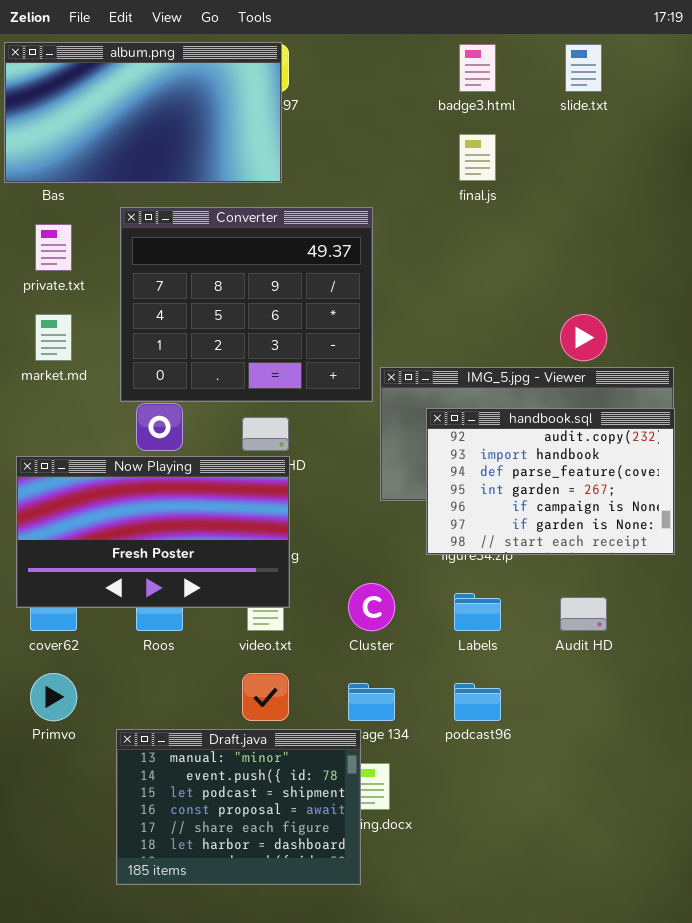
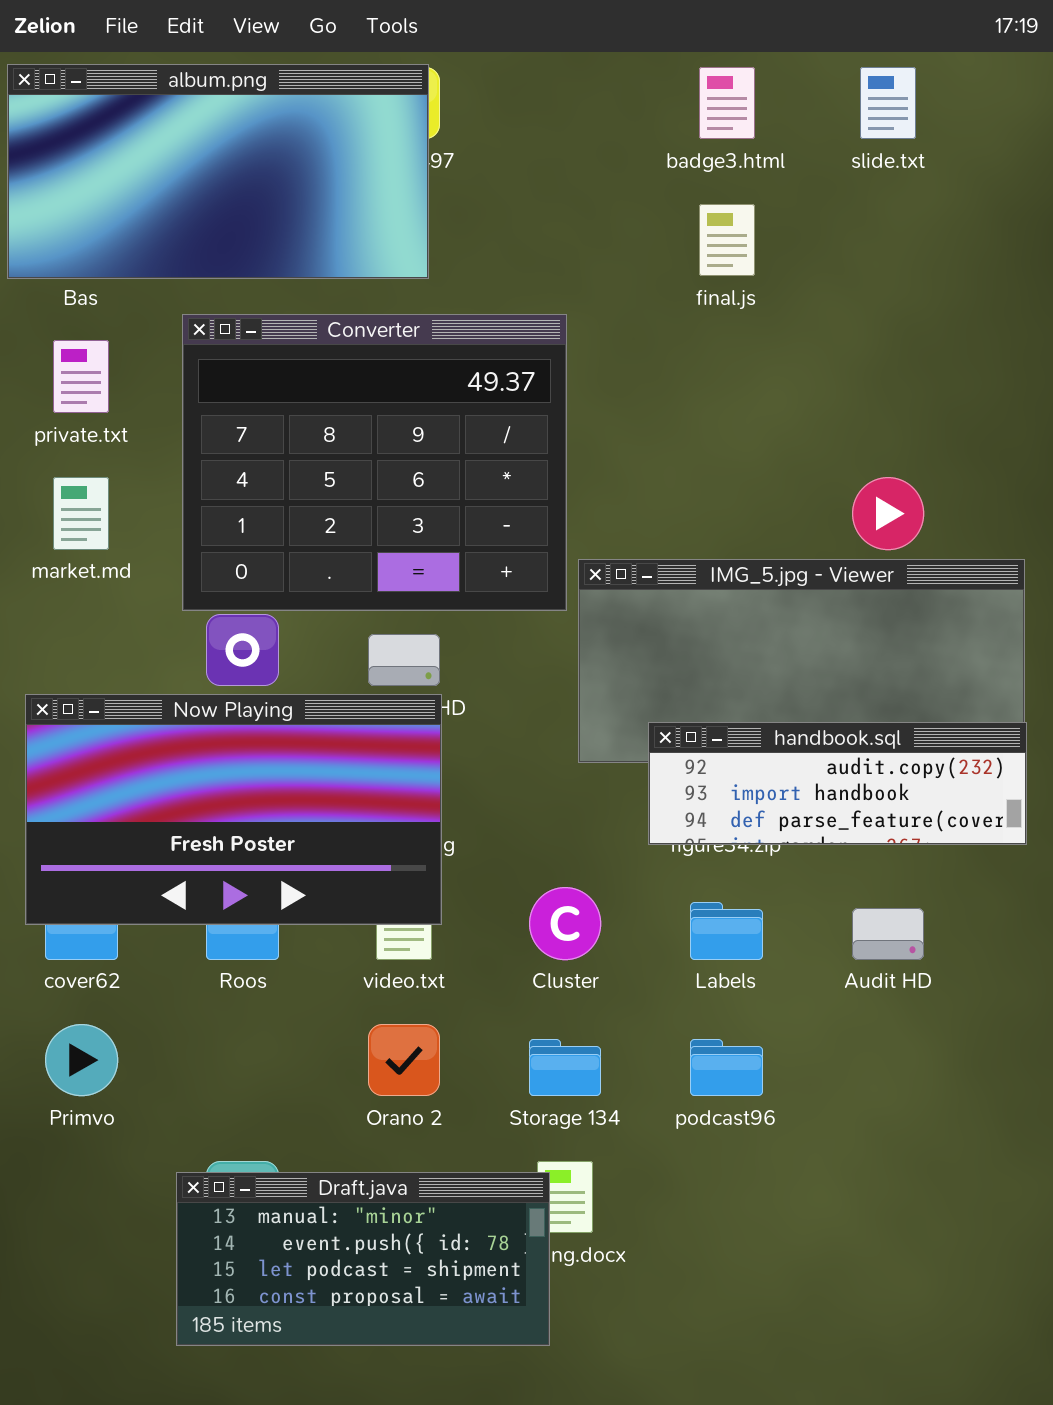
handbook.sql: [426,408,675,555] -> [648,722,1027,845], resized
Draft.java: [116,729,361,885] -> [176,1172,550,1346], resized

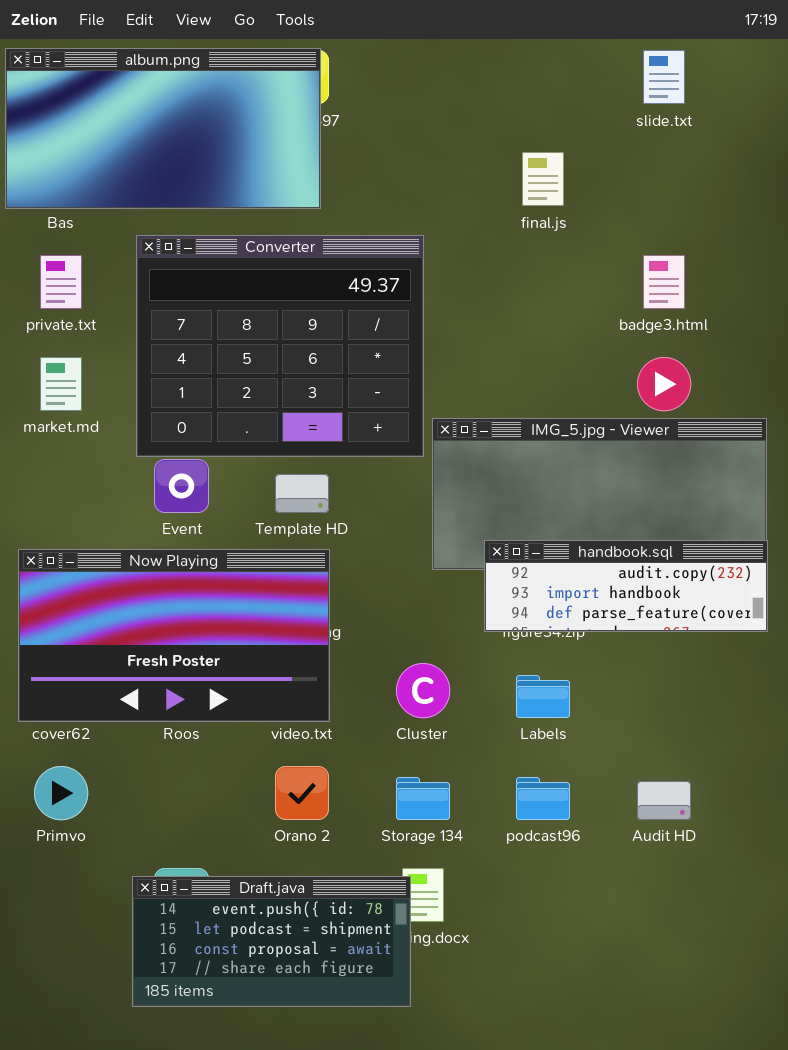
badge3.html: [699,67,755,139] -> [643,255,685,309], moved
Now Playing: [25,694,442,925] -> [18,549,330,722], moved
Audit HD: [852,908,924,960] -> [637,781,691,820], moved
Draft.java: [176,1172,550,1346] -> [132,876,411,1007], scrolled down 1 row

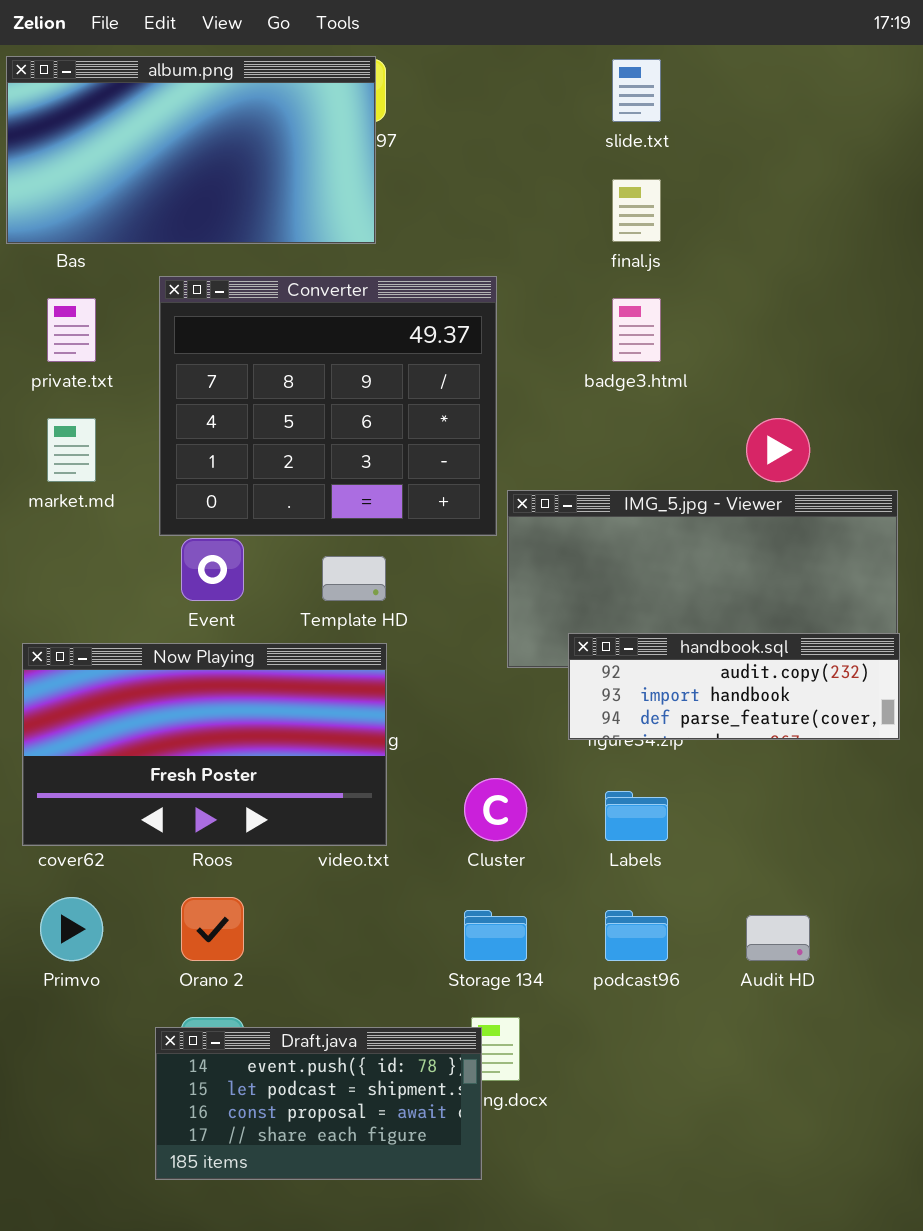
slide.txt: [643,50,685,104] -> [612,59,661,122], moved
badge3.html: [643,255,685,309] -> [612,298,661,362], moved
Orano 2: [275,766,329,820] -> [181,897,244,961], moved

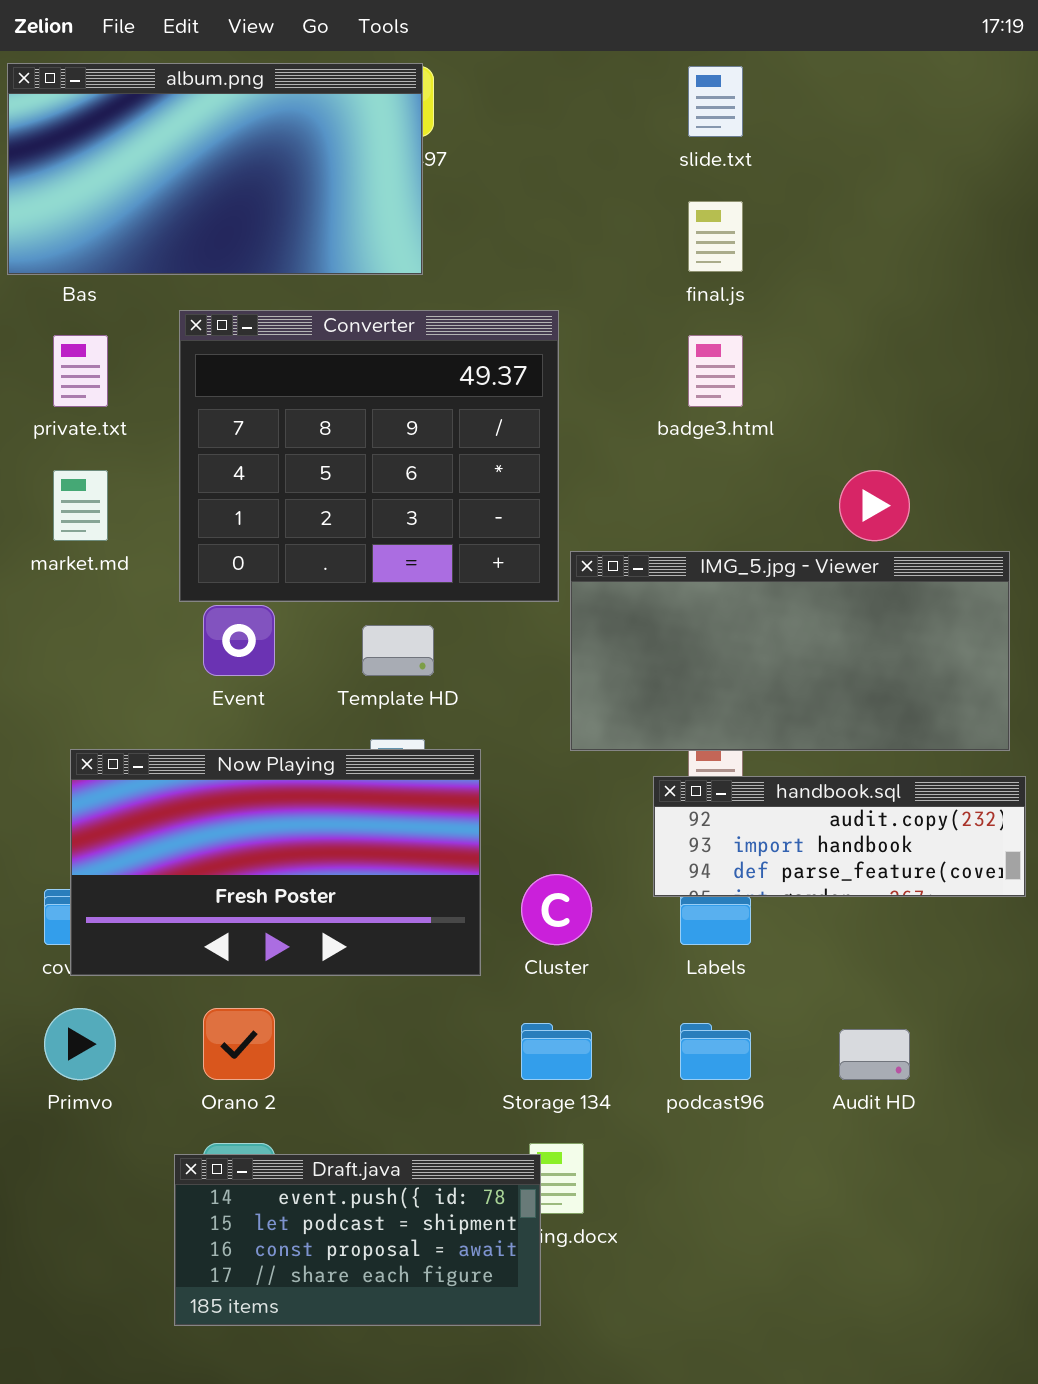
handbook.sql: [568,633,900,740] -> [653,776,1026,897], moved
Now Playing: [22,643,387,846] -> [70,749,481,976], moved

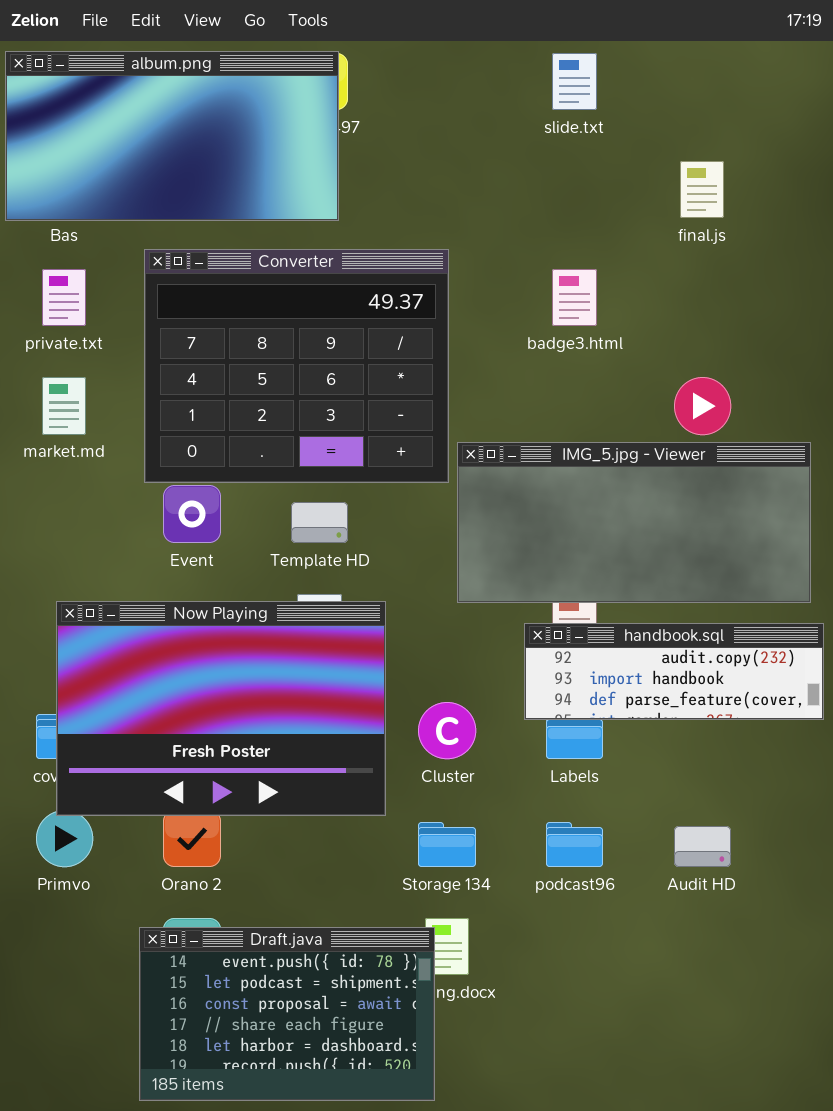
final.js: [688,201,743,272] -> [680,161,724,218], moved
Now Playing: [70,749,481,976] -> [56,601,386,816], resized
Draft.java: [174,1154,541,1326] -> [139,927,435,1101], resized

